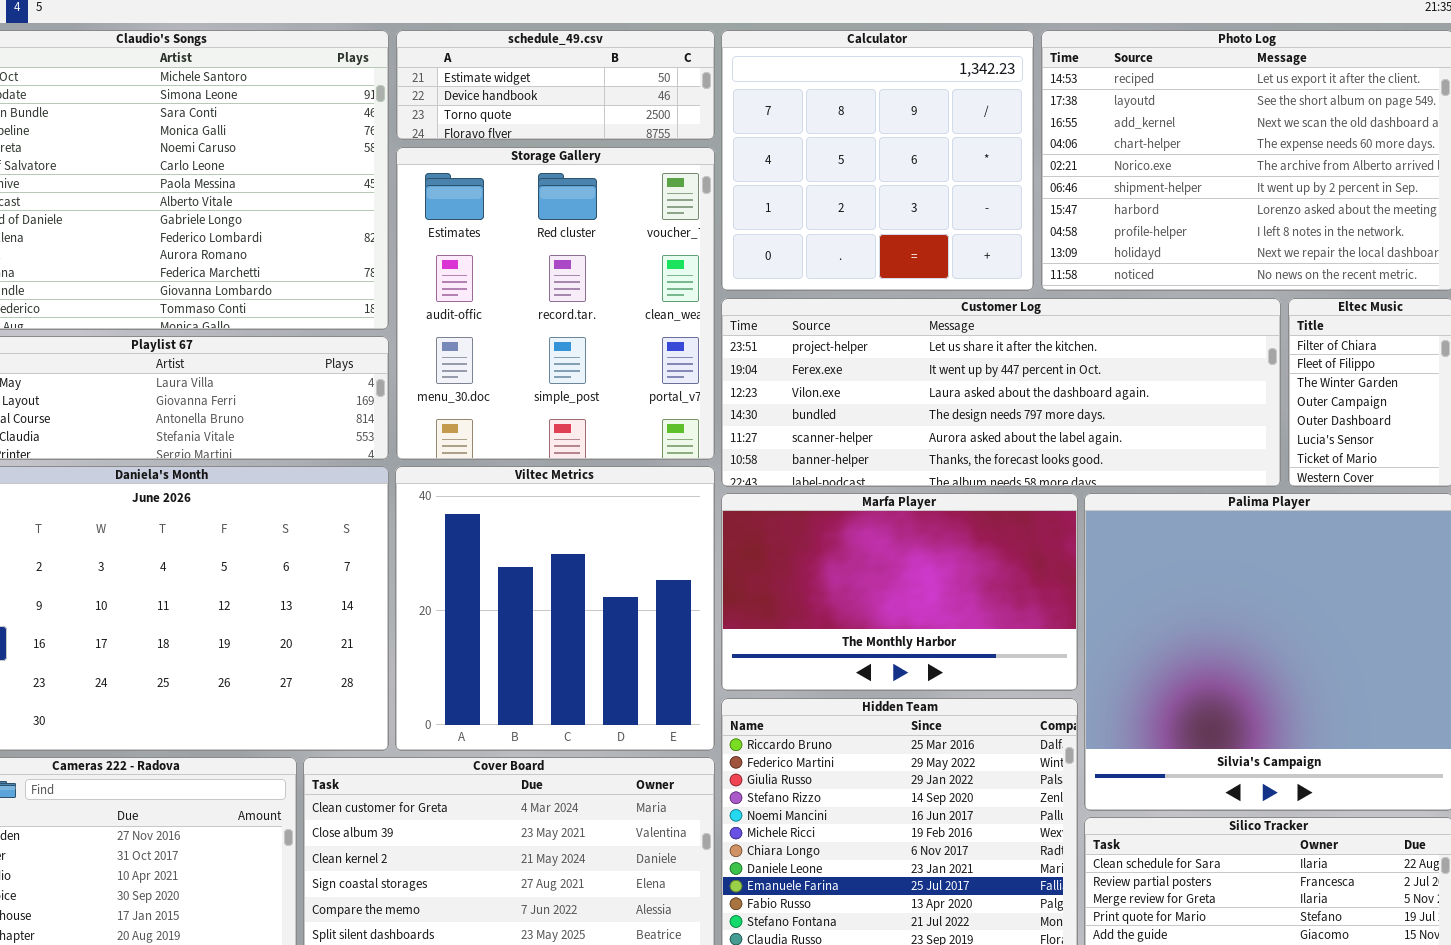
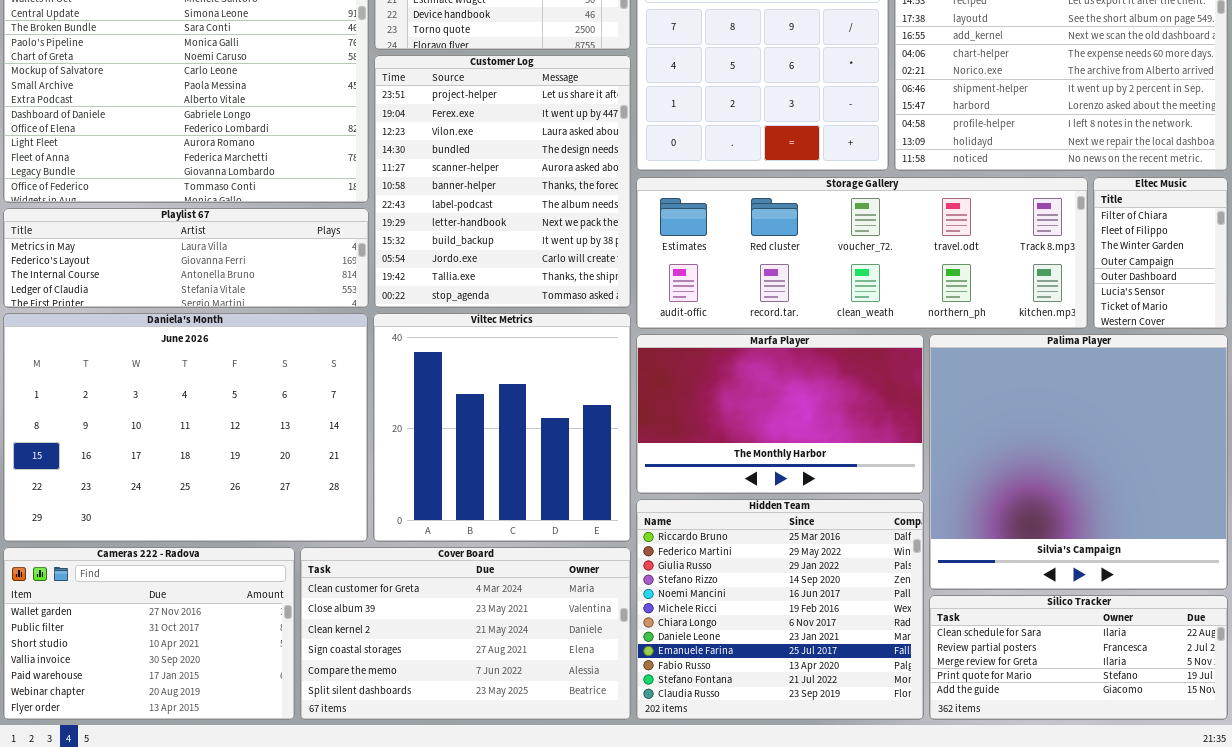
Storage Gallery: [396,147,715,460] -> [636,177,1088,329], moved, resized
Customer Log: [721,298,1281,487] -> [374,55,631,308], moved, resized

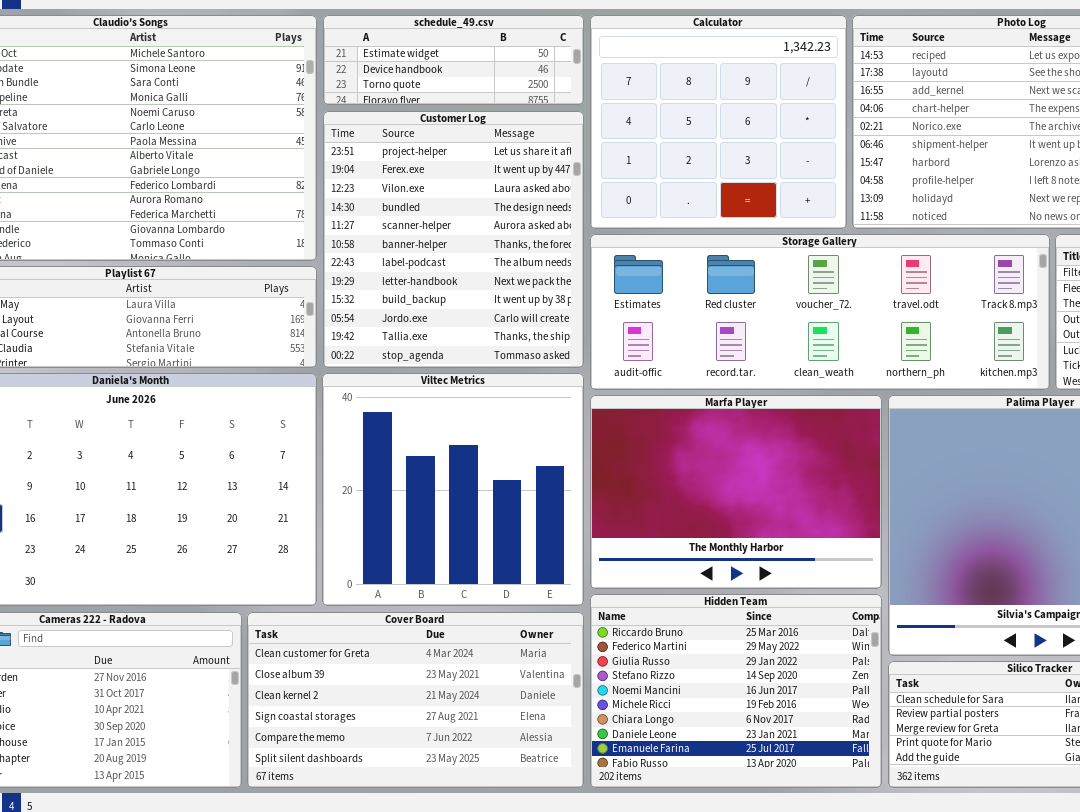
Marfa Player: [636,334,924,494] -> [590,395,882,589], resized
Hidden Team: [636,499,924,720] -> [590,594,882,788], resized

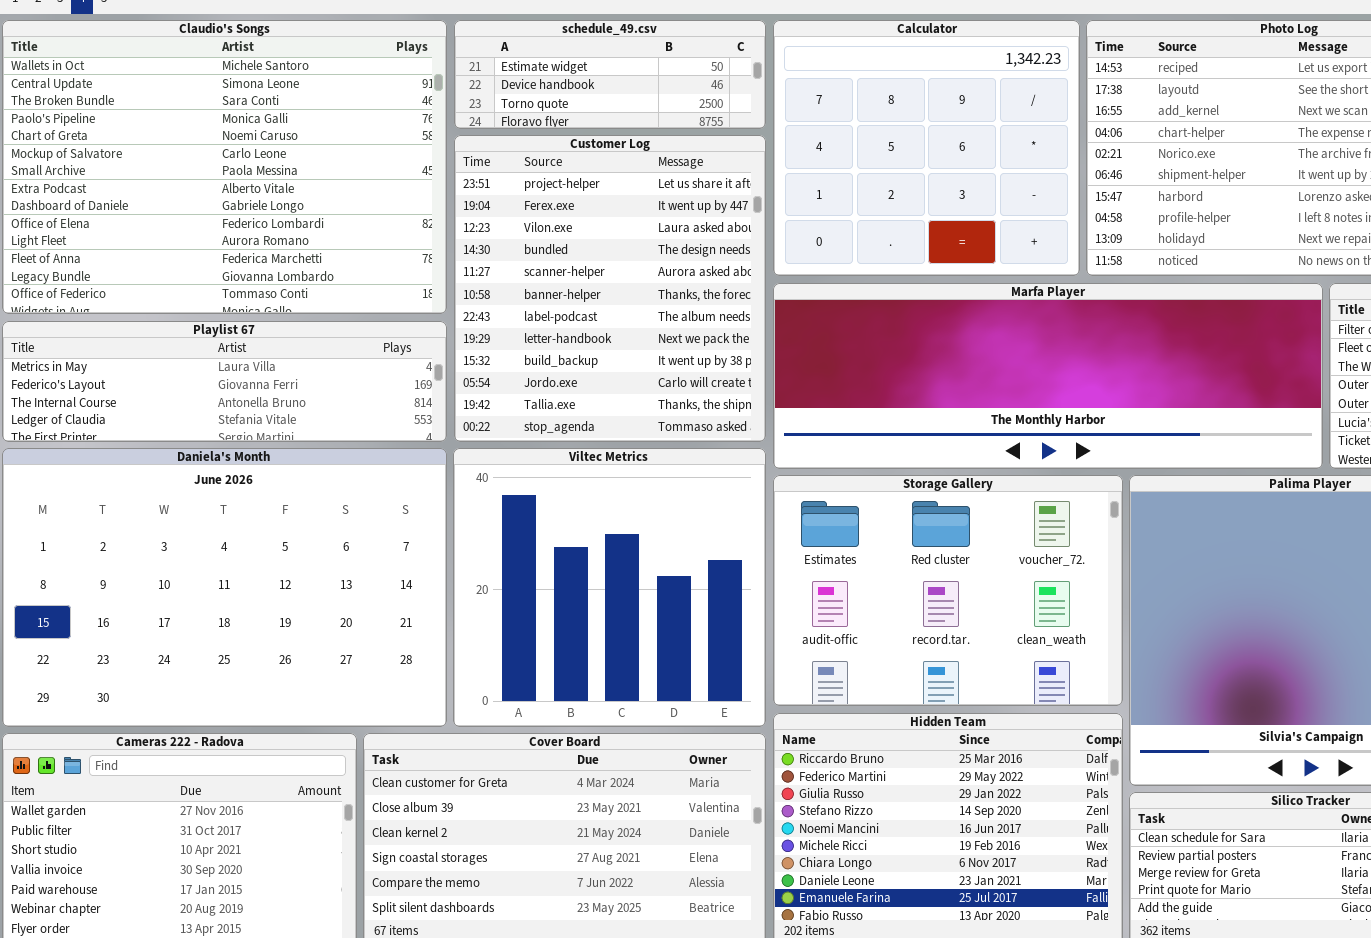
Storage Gallery: [590,234,1050,390] -> [773,475,1123,706], moved, resized
Marfa Player: [590,395,882,589] -> [773,283,1323,469], moved, resized

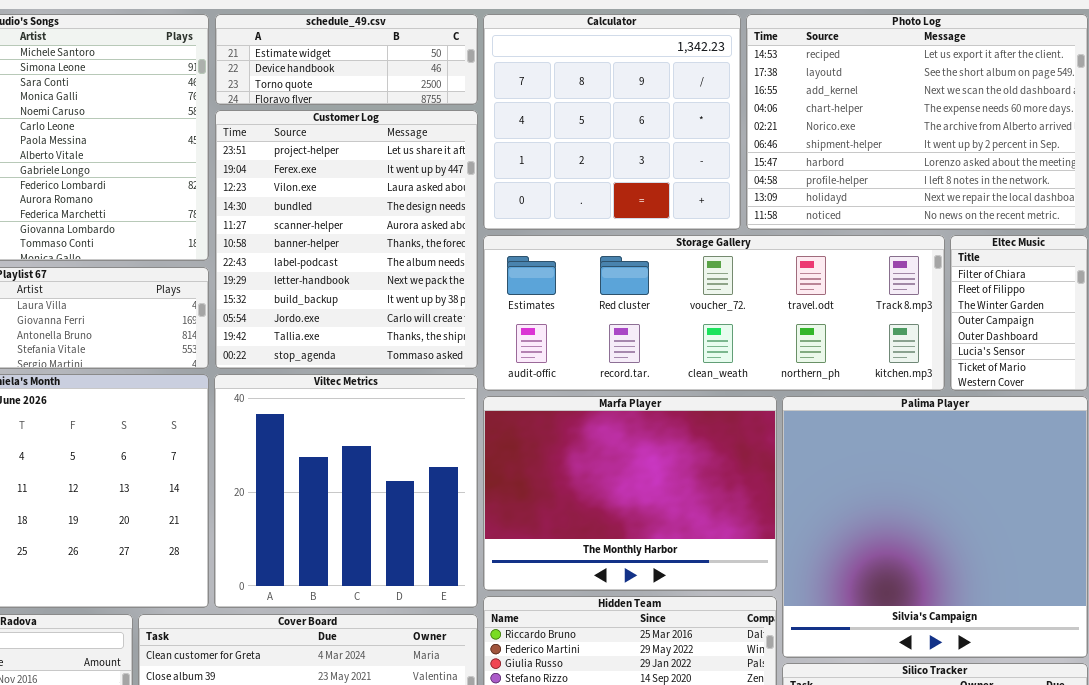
Marfa Player: [773,283,1323,469] -> [483,396,777,591], moved, resized
Storage Gallery: [773,475,1123,706] -> [483,235,945,391], moved, resized

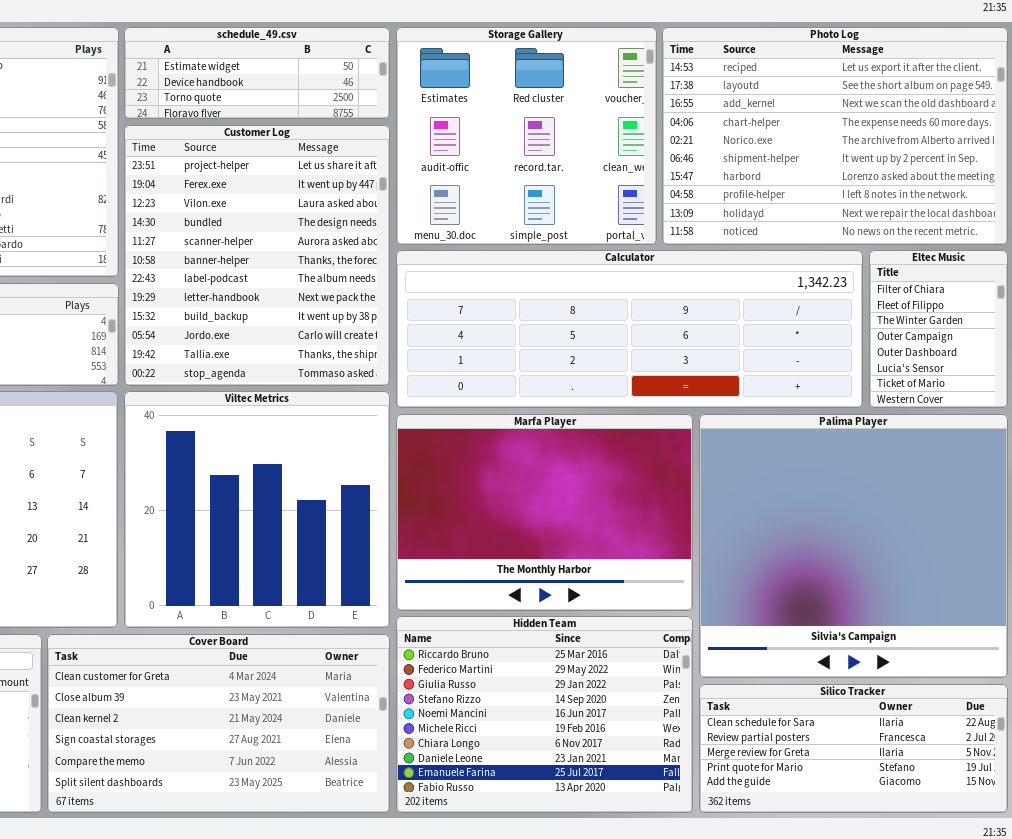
Calculator: [483,14,741,230] -> [396,250,863,408], moved, resized
Storage Gallery: [483,235,945,391] -> [396,27,657,245], moved, resized

